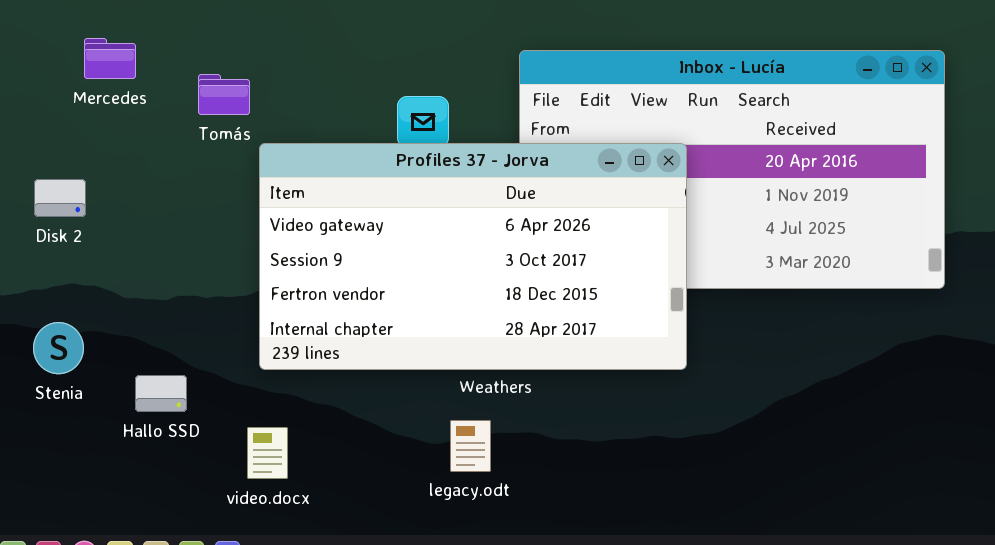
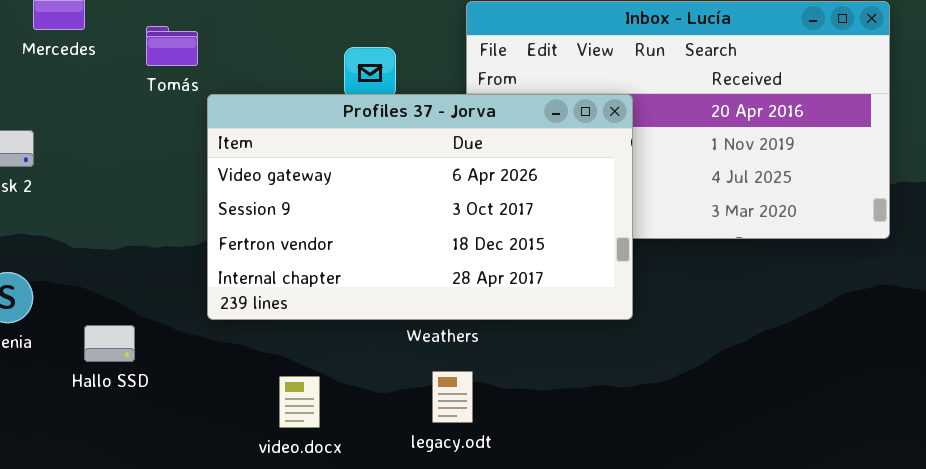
legacy.odt: [450,420,491,472] -> [432,371,473,423], moved
video.docx: [247,427,288,479] -> [279,376,320,428], moved

